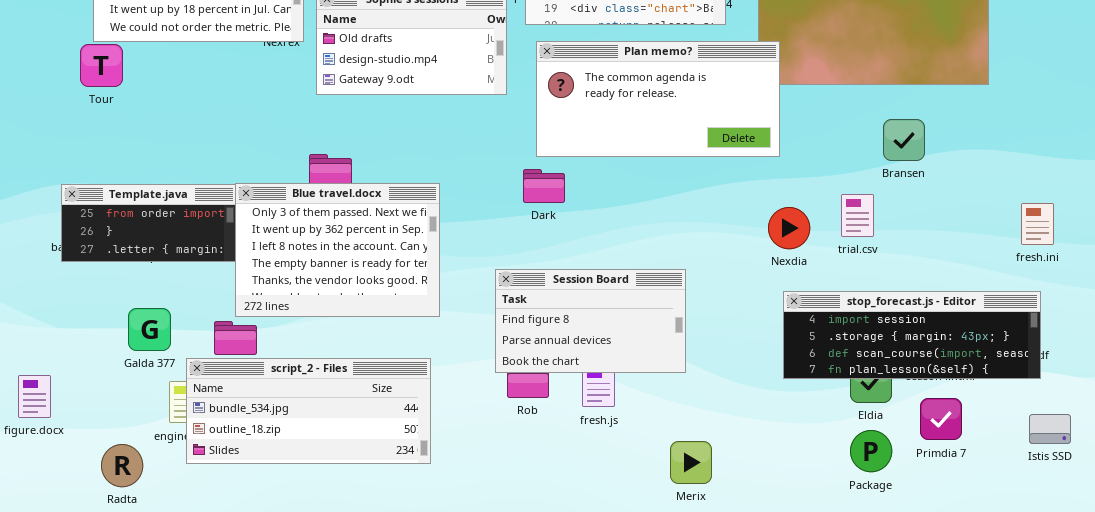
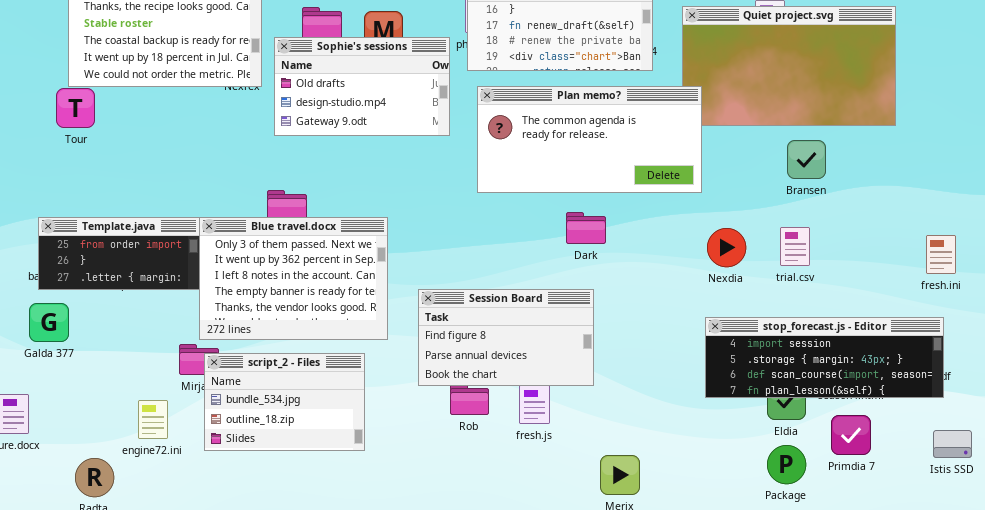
Bransen: [883,119,925,161] -> [787,140,826,179], moved
Dark: [523,169,565,203] -> [566,212,606,244], moved
trial.csv: [841,194,874,237] -> [780,227,810,266], moved
Nexdia: [768,207,810,249] -> [707,228,746,267], moved
Session Board: [495,269,686,373] -> [418,289,594,386], moved
Galda 377: [128,308,171,351] -> [29,303,69,342], moved
script_2 - Files: [186,358,431,464] -> [204,353,365,451], moved, resized

